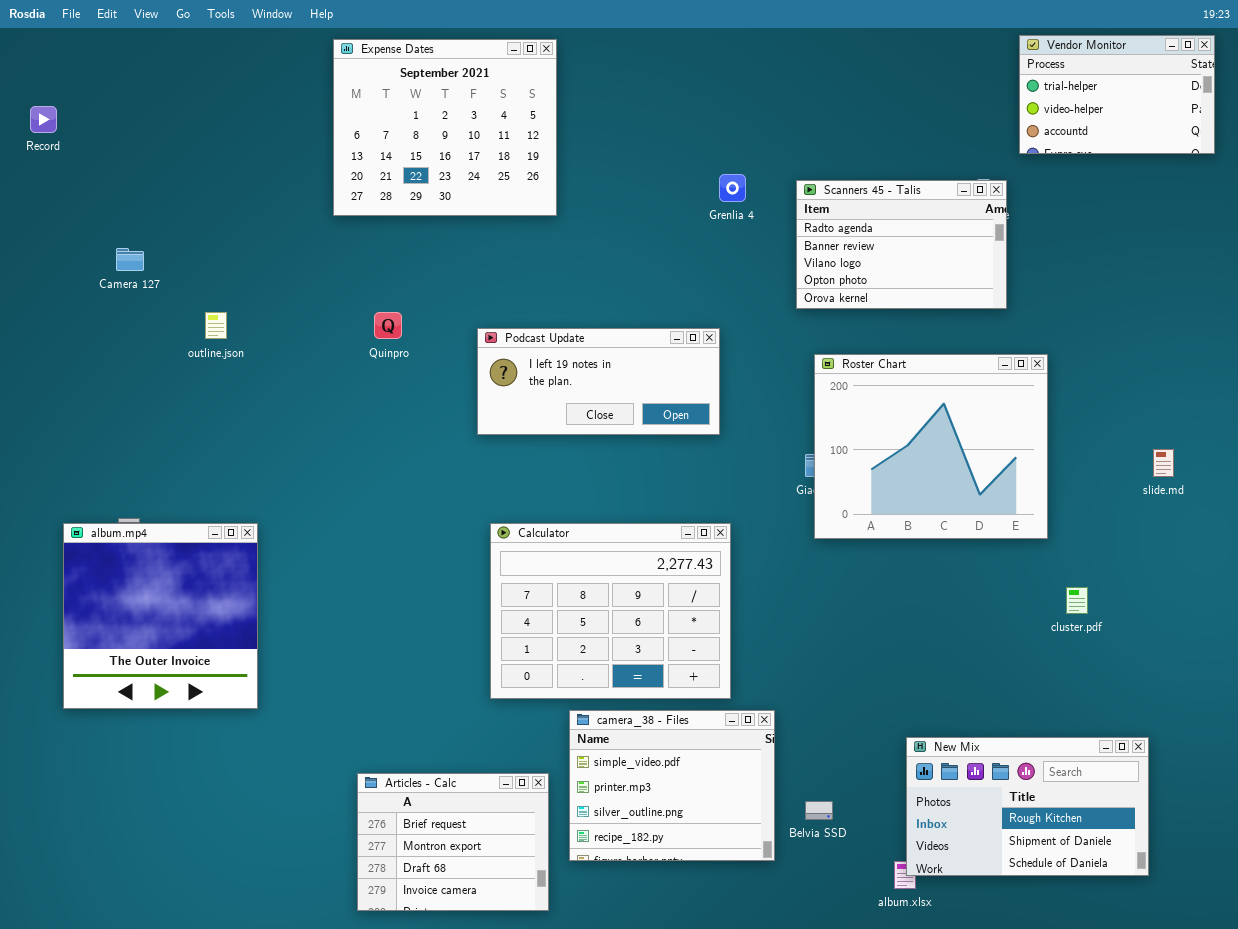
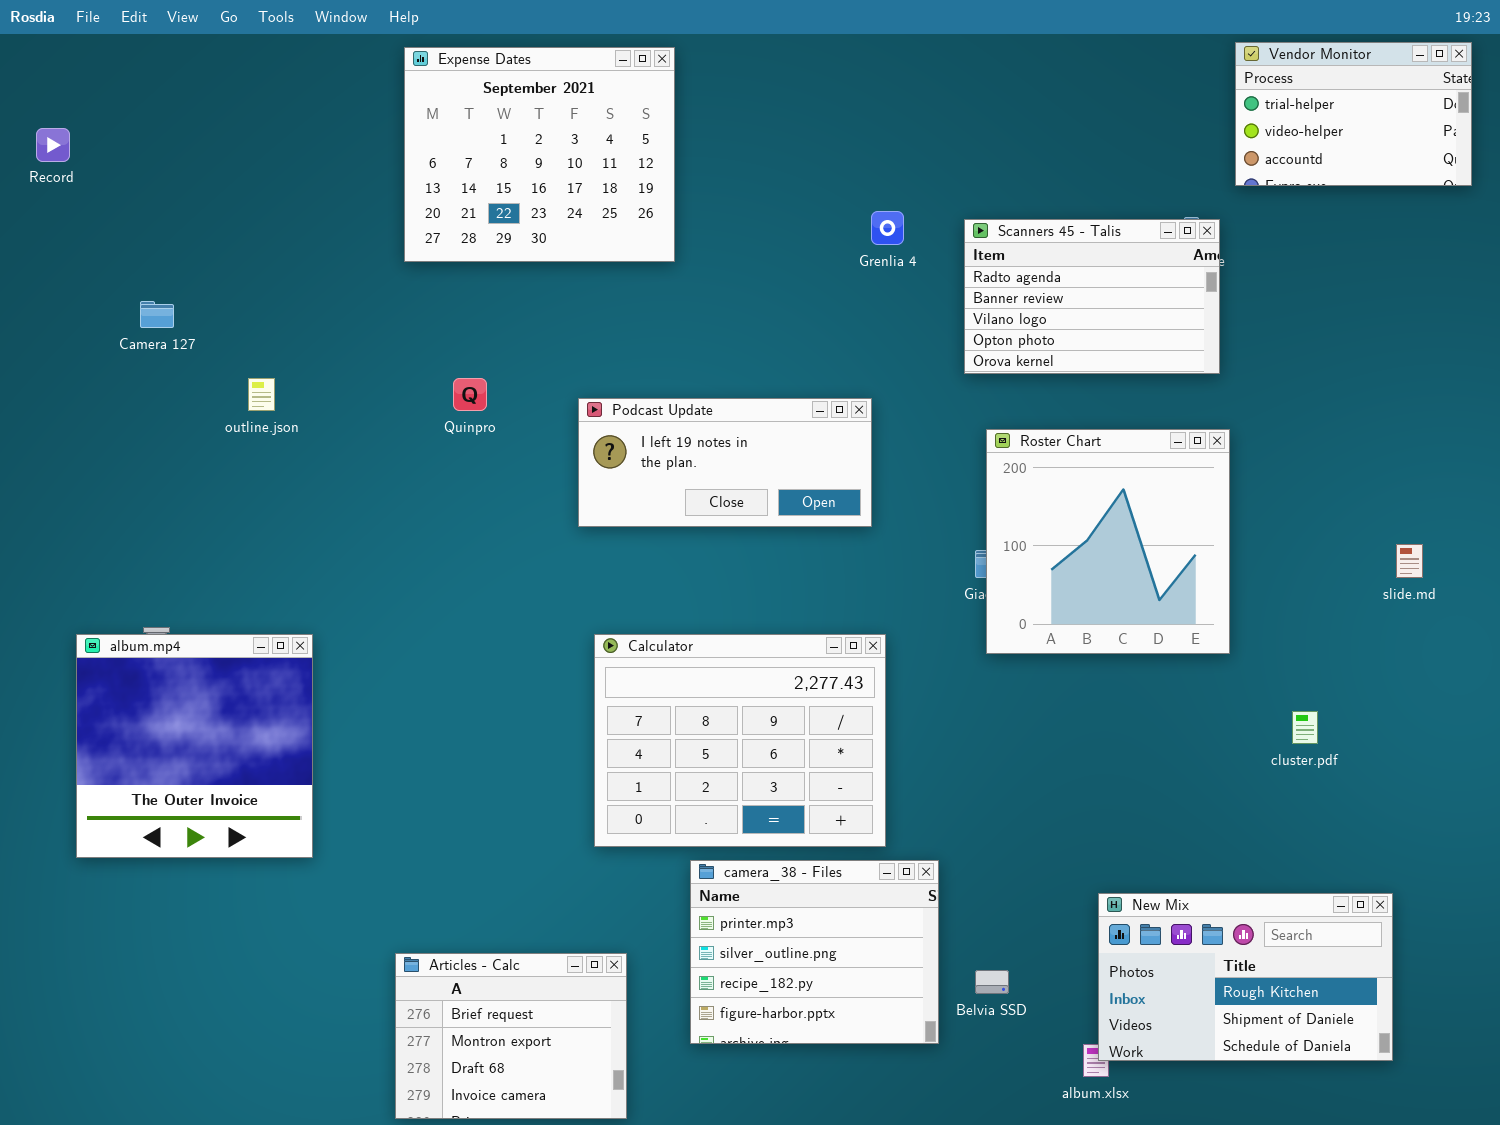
Roster Chart: [814,354,1048,539] -> [986,429,1230,654], resized
camera_38 - Files: [569,710,775,861] -> [690,860,939,1044], scrolled down 1 row
Articles - Calc: [357,773,549,911] -> [395,953,627,1119], moved

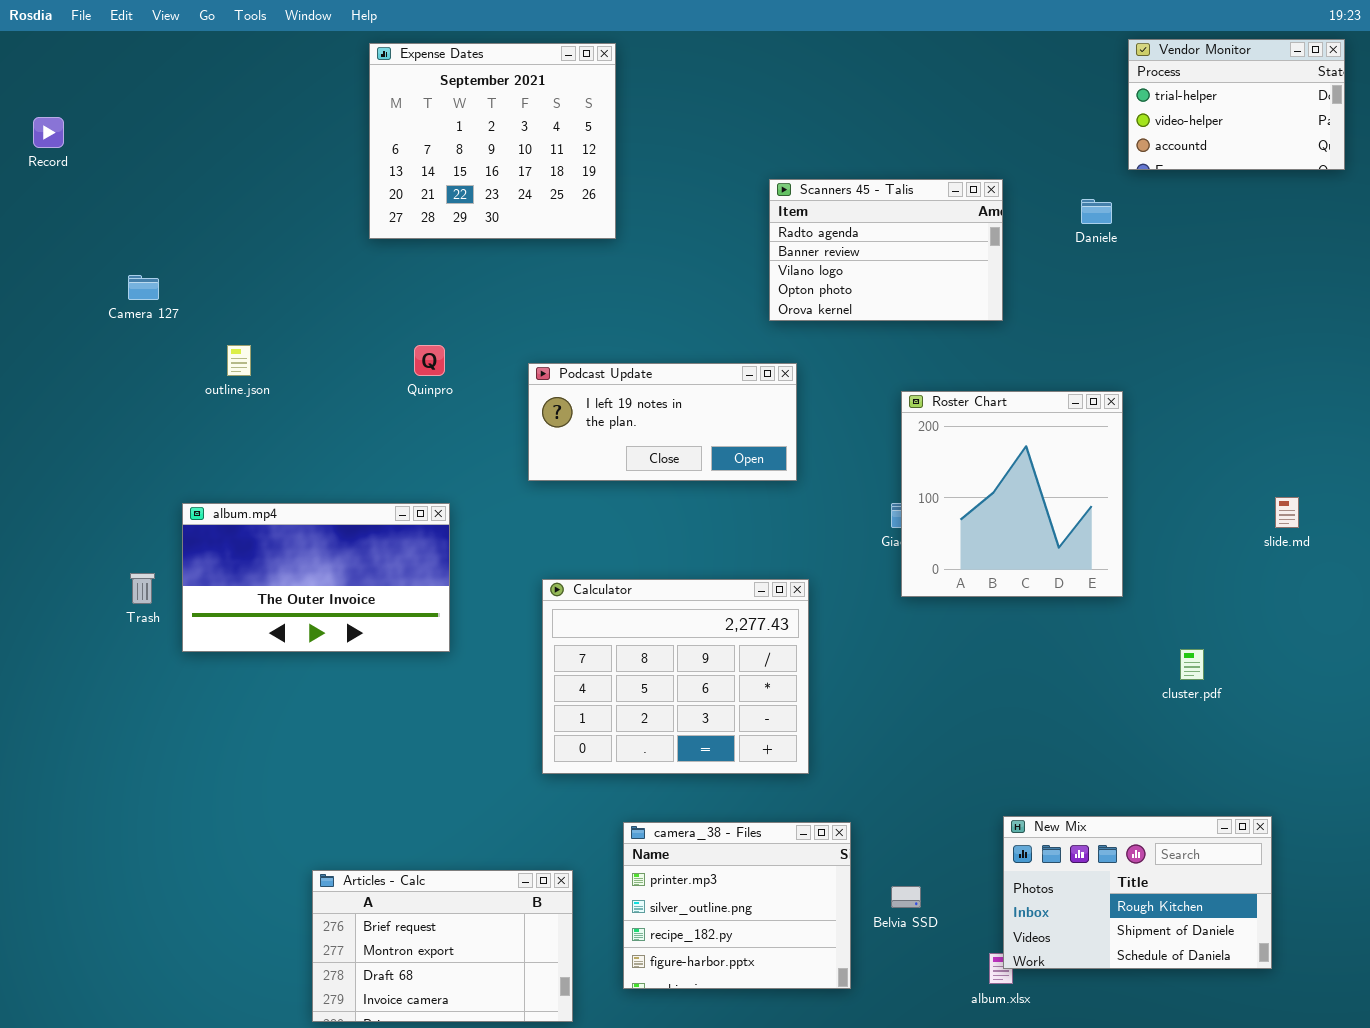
Scanners 45 - Talis: [964,219,1220,374] -> [769,179,1003,321], moved
album.mp4: [76,634,313,858] -> [182,503,450,652], moved, resized
camera_38 - Files: [690,860,939,1044] -> [623,822,851,989], moved
Articles - Calc: [395,953,627,1119] -> [312,870,573,1022], resized

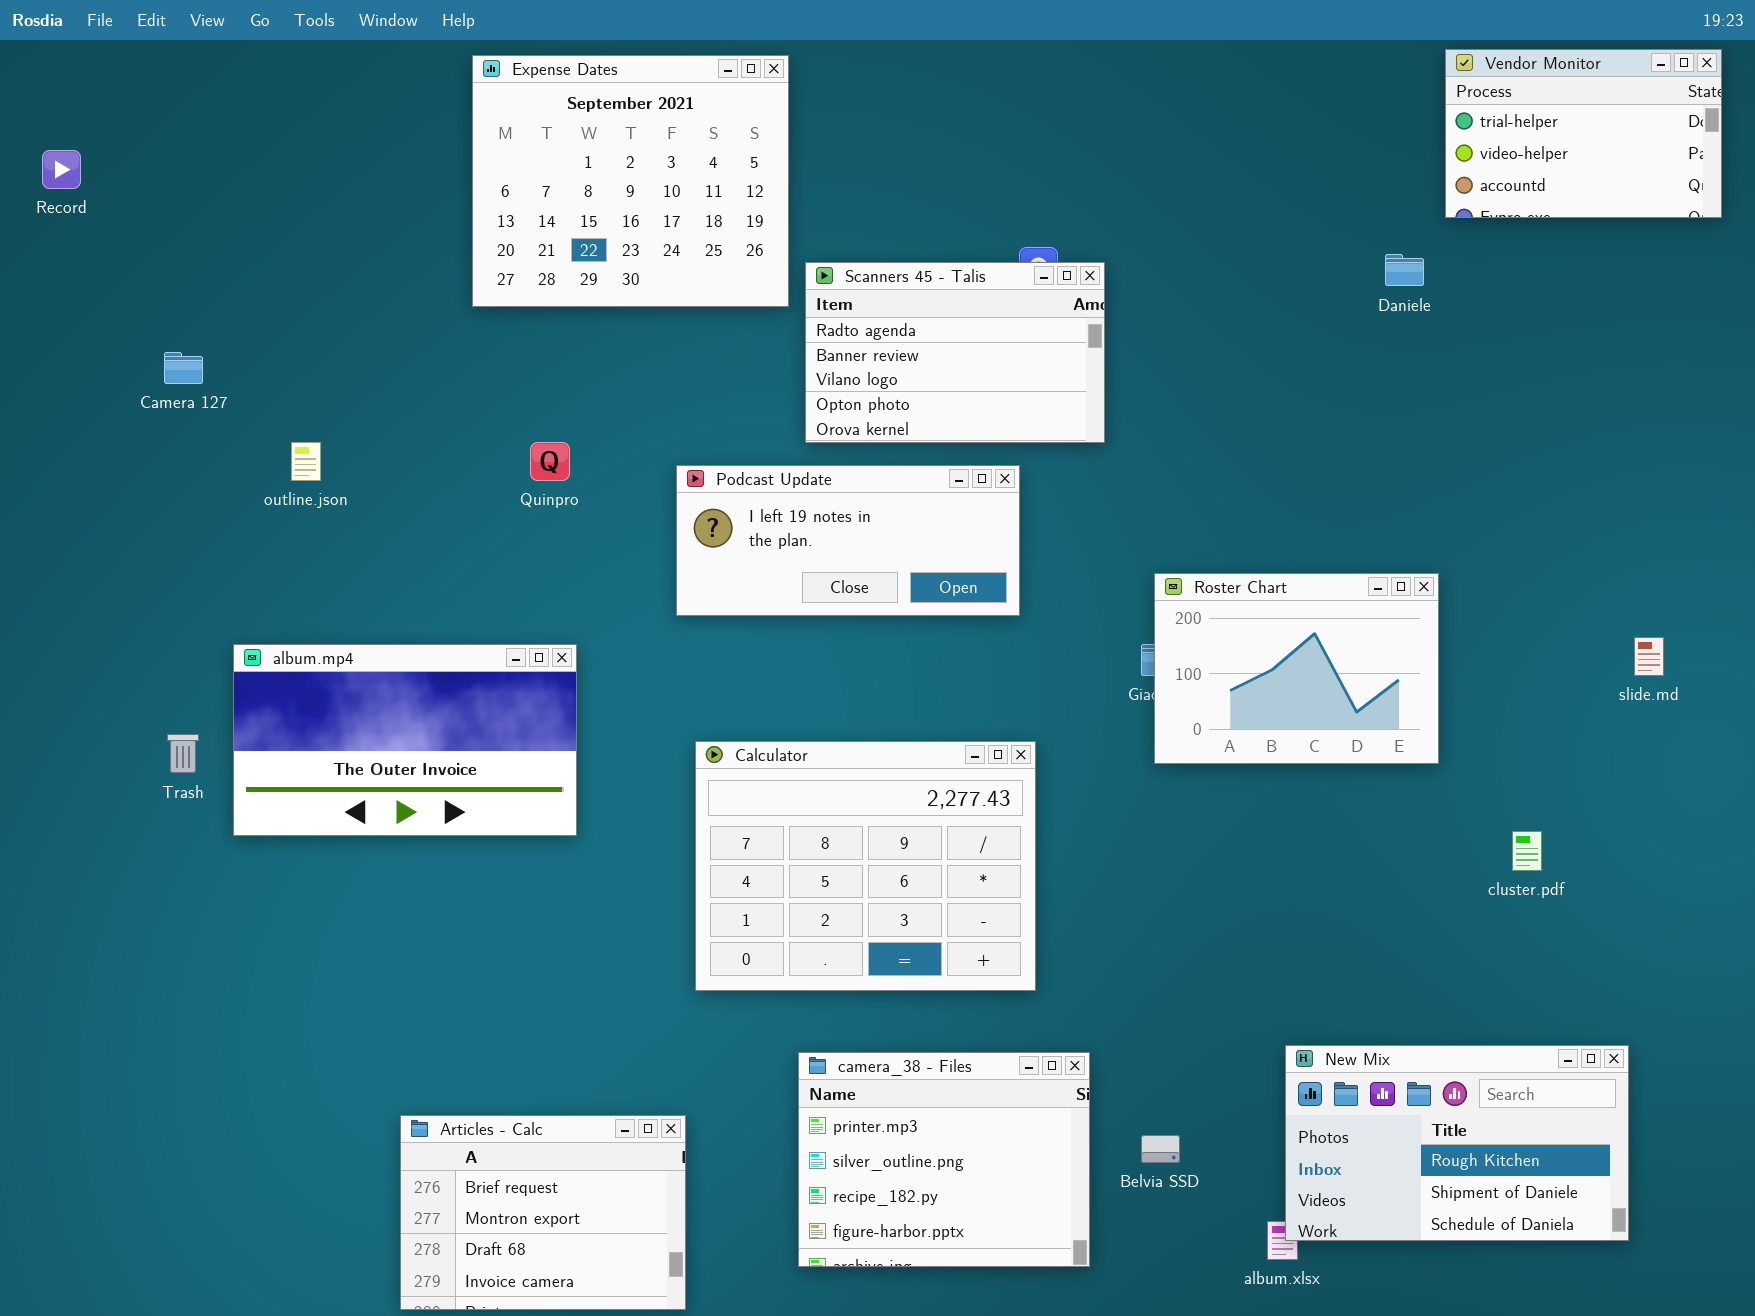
Scanners 45 - Talis: [769,179,1003,321] -> [805,262,1105,443], moved
Roster Chart: [901,391,1123,597] -> [1154,573,1439,764], resized
Articles - Calc: [312,870,573,1022] -> [400,1115,686,1310], resized

